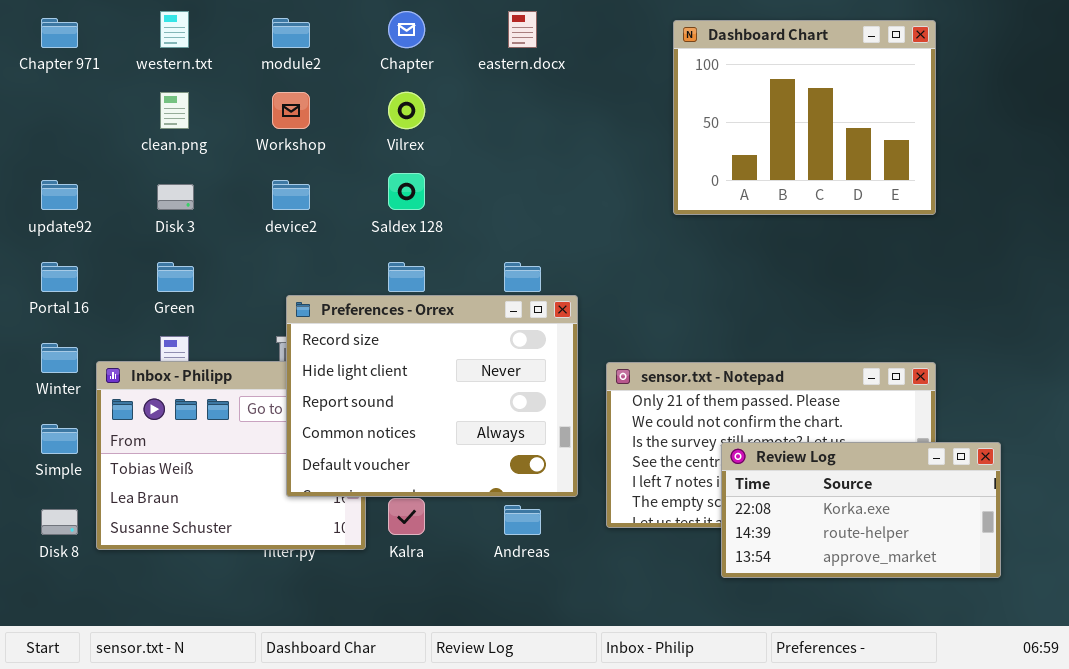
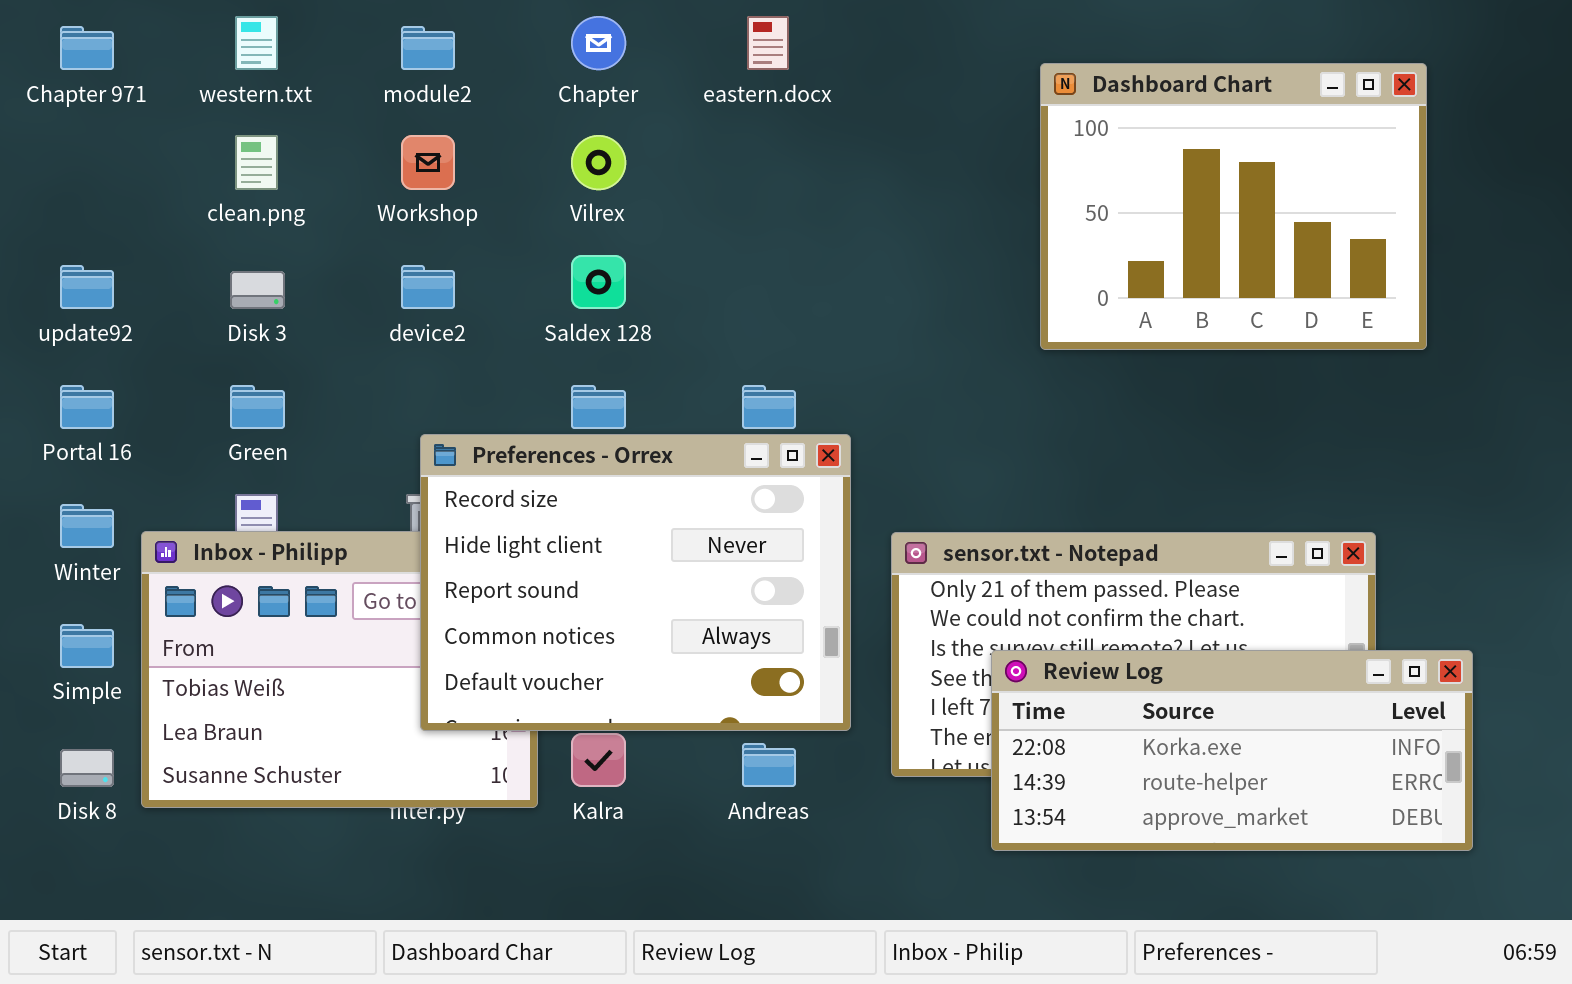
Dashboard Chart: [673,20,936,215] -> [1040,63,1427,350], moved
Review Log: [721,442,1001,578] -> [991,650,1473,851], resized

